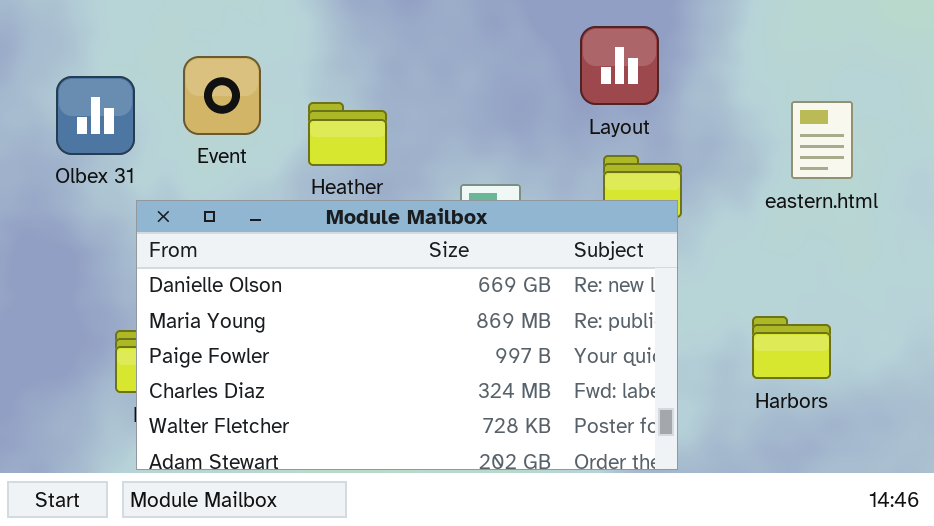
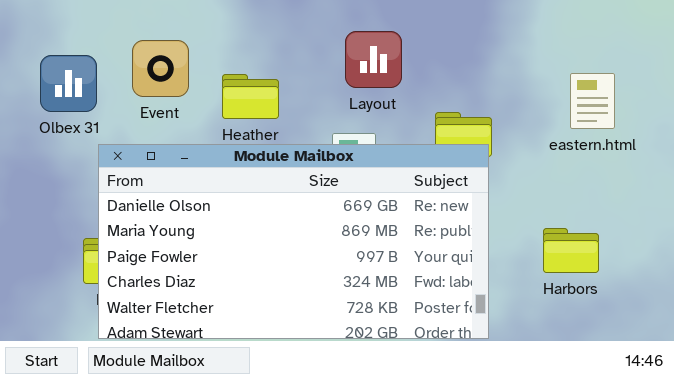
Layout: [580,26,659,105] -> [345,31,402,88], moved

